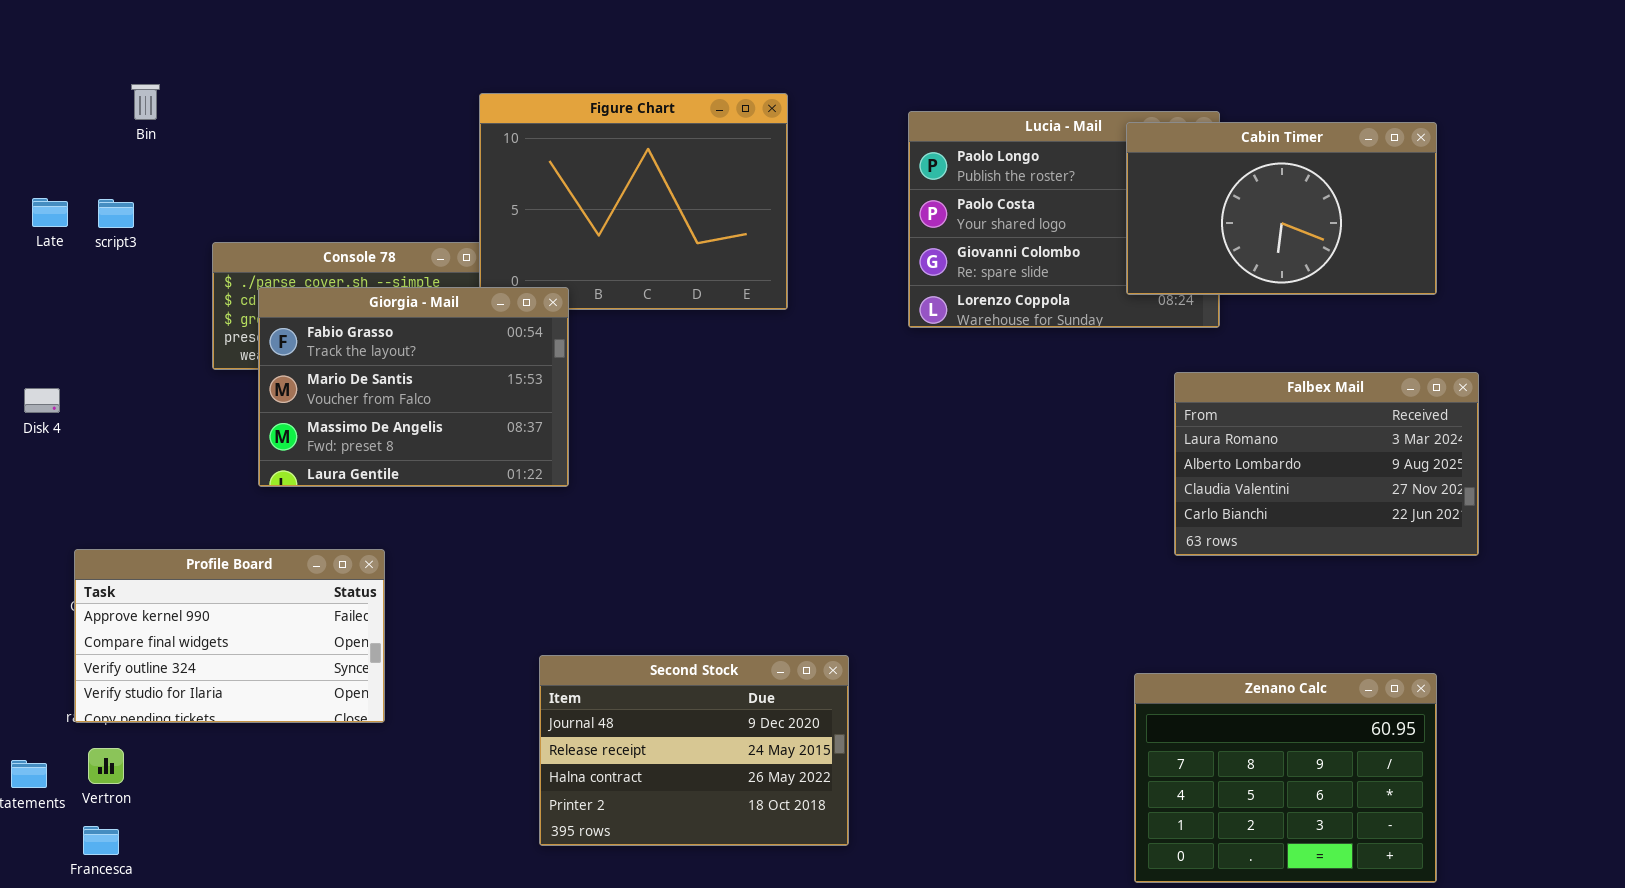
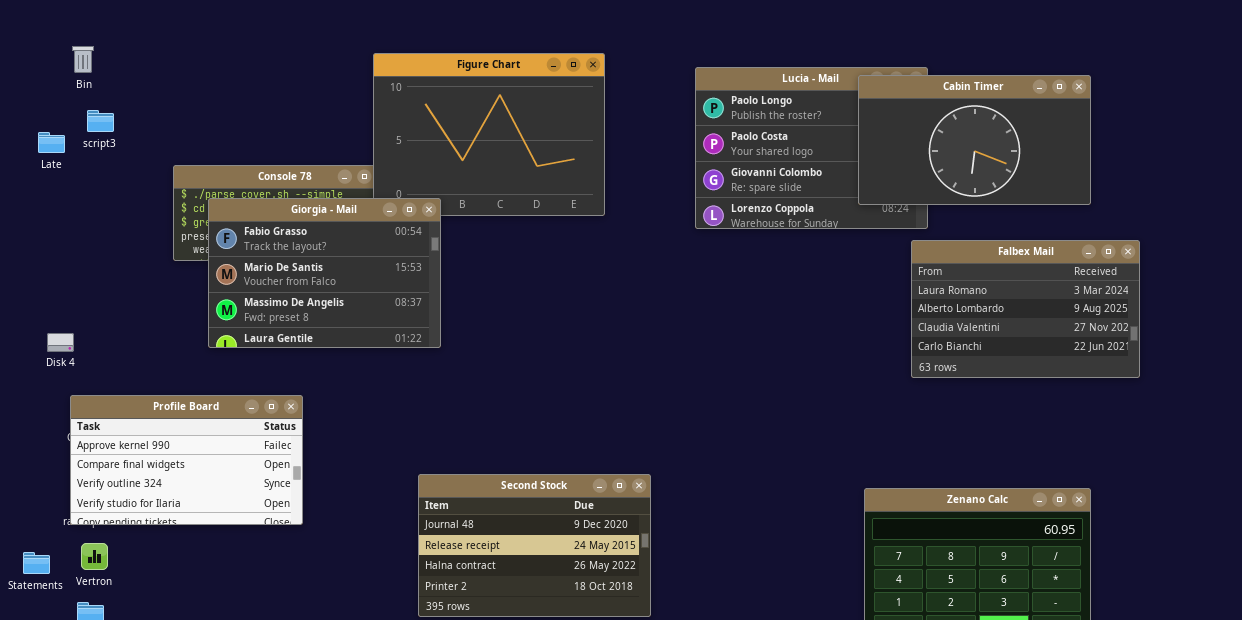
Bin: [131,84,160,120] -> [72,46,94,73], moved
script3: [98,199,134,228] -> [87,110,114,132], moved
Falbex Mail: [1174,372,1479,556] -> [911,240,1140,378], moved
Disk 4: [24,388,60,413] -> [47,333,74,352], moved

